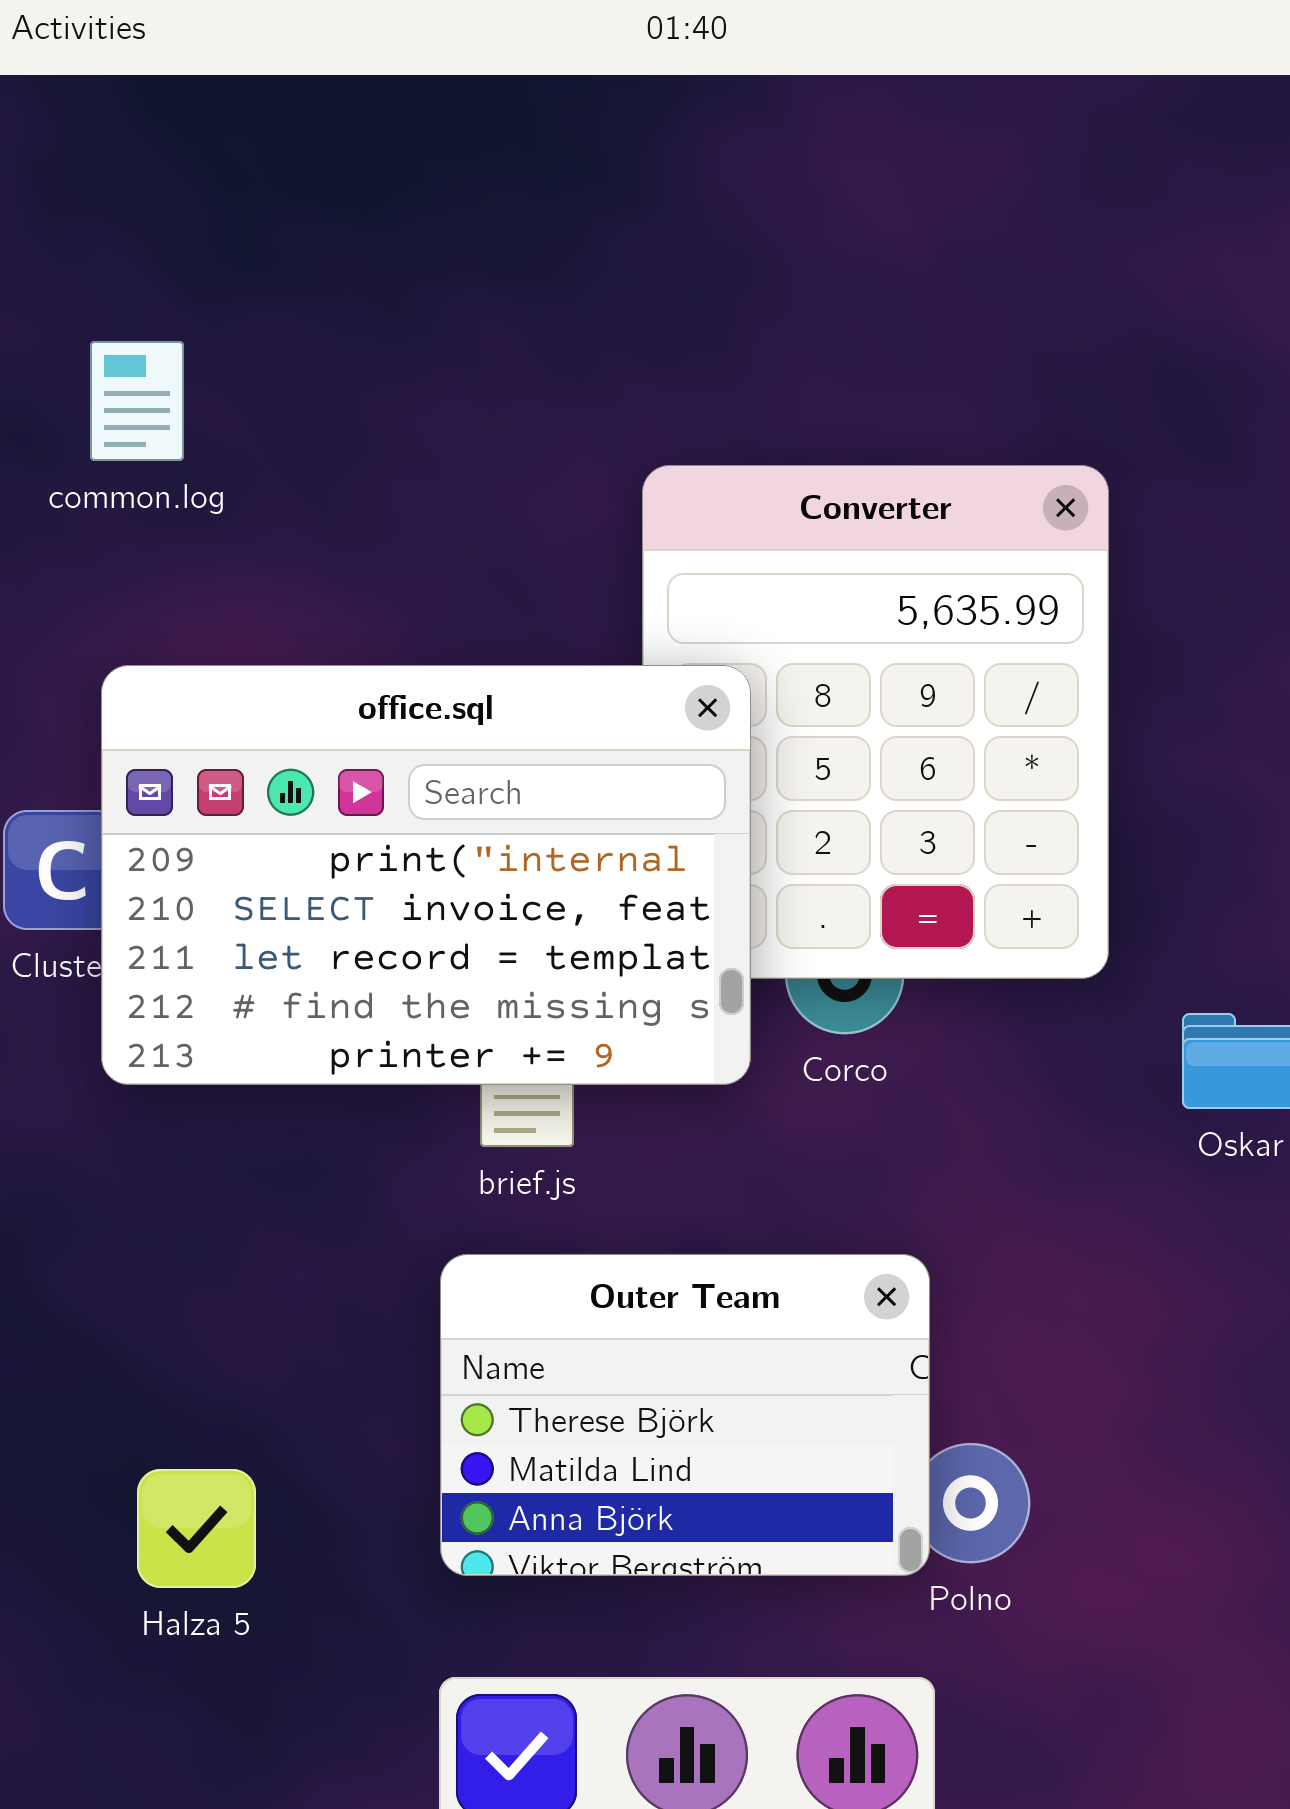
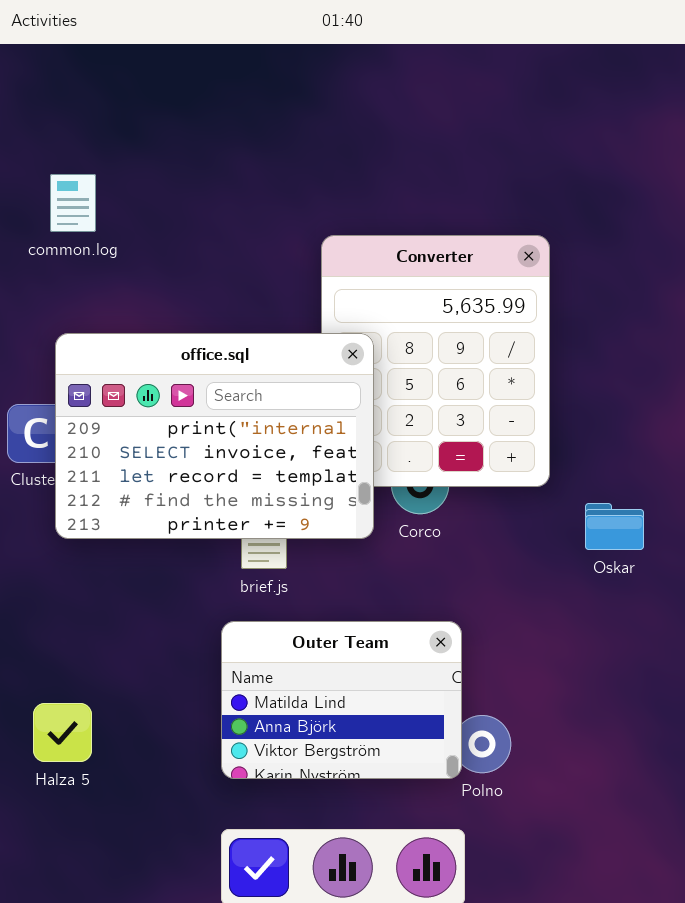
Outer Team: [440,1254,930,1576] -> [221,621,462,779], scrolled down 1 row
Halza 5: [137,1469,256,1588] -> [33,703,92,762], moved

